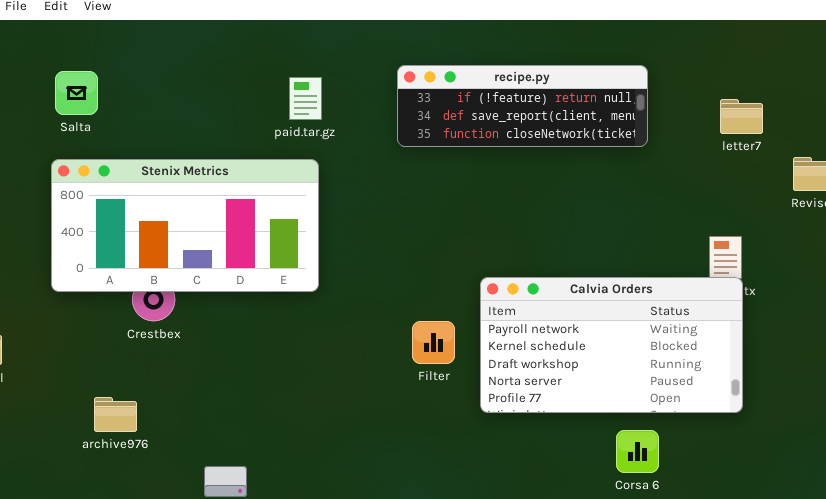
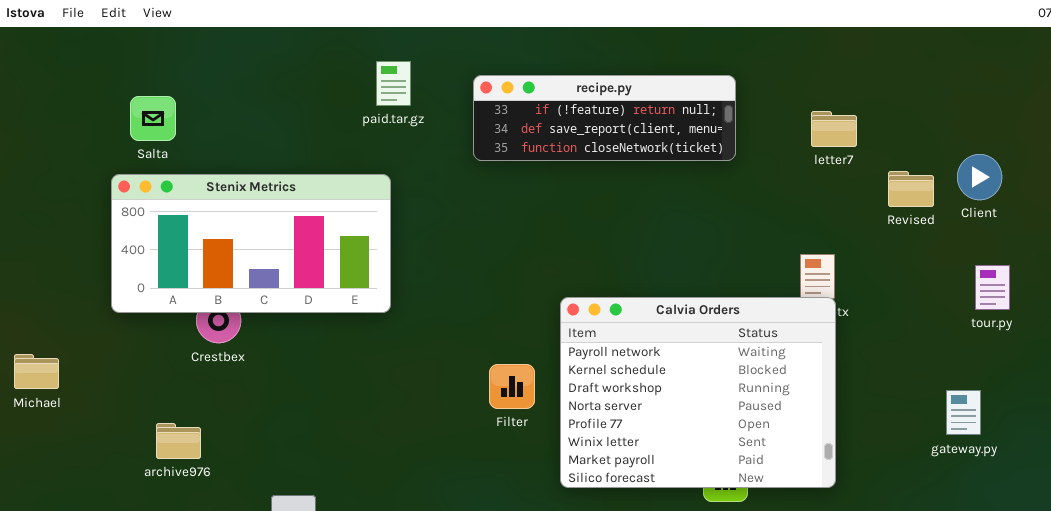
Salta: [55,71,98,115] -> [130,96,176,141], moved
paid.tar.gz: [289,77,322,120] -> [376,61,411,106], moved
Calvia Orders: [480,277,743,413] -> [560,297,836,488], resized
Filter: [412,321,455,364] -> [489,364,535,409], moved

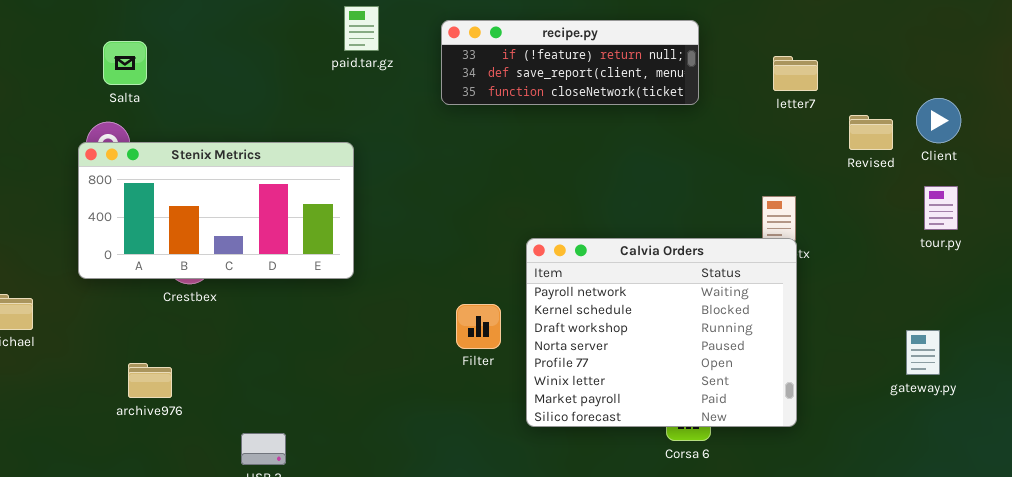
Stenix Metrics: [111,174,391,313] -> [78,142,354,279], moved
tour.py: [975,265,1010,310] -> [924,186,958,230], moved

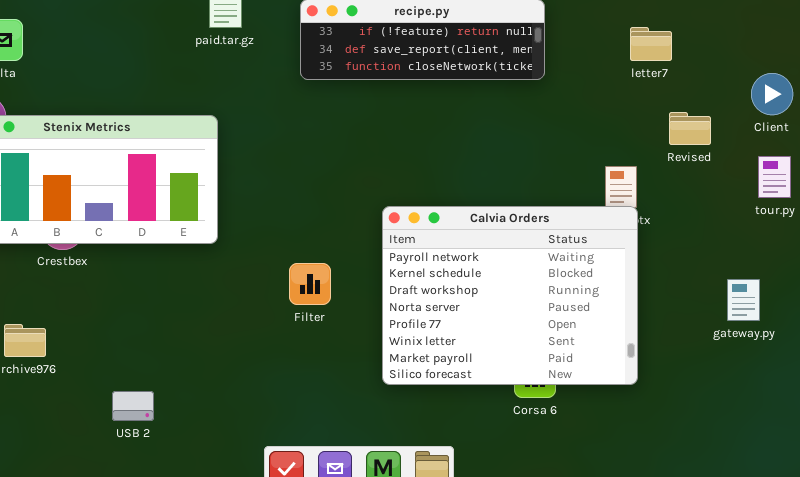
letter7: [773,56,818,91] -> [630,27,672,61], moved
Revised: [849,115,893,150] -> [669,112,711,145], moved
Filter: [456,304,501,349] -> [289,263,331,305], moved
gateway.py: [906,330,940,375] -> [727,279,760,321], moved

